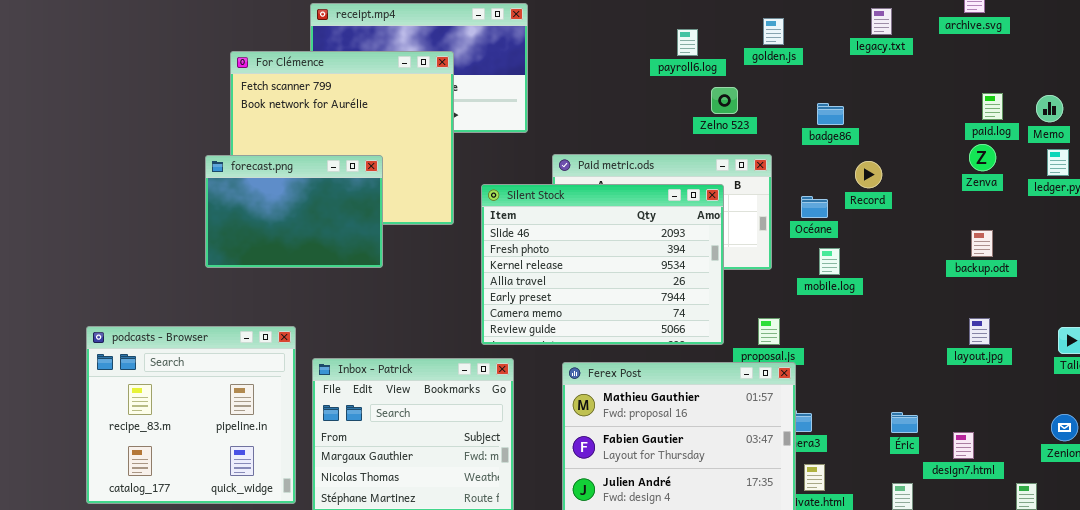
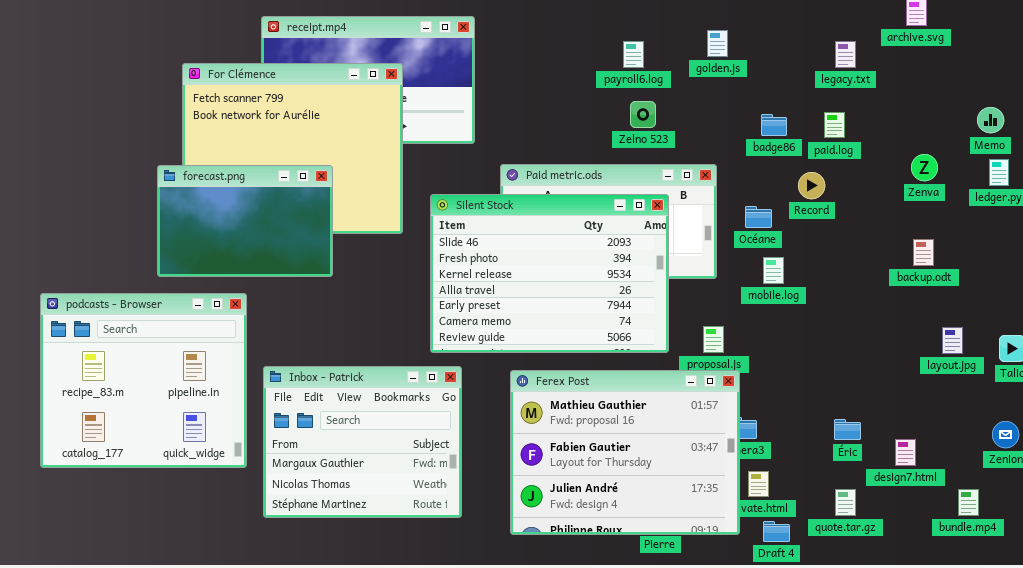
legacy.txt: [871,8,892,35] -> [835,41,856,68], moved
Zelno 523: [711,87,738,114] -> [630,101,656,128], moved
paid.log: [982,93,1003,120] -> [824,112,845,138], moved
layout.jpg: [969,318,990,345] -> [942,327,963,354], moved
podcasts - Browser: [86,326,296,504] -> [40,293,247,468], moved

